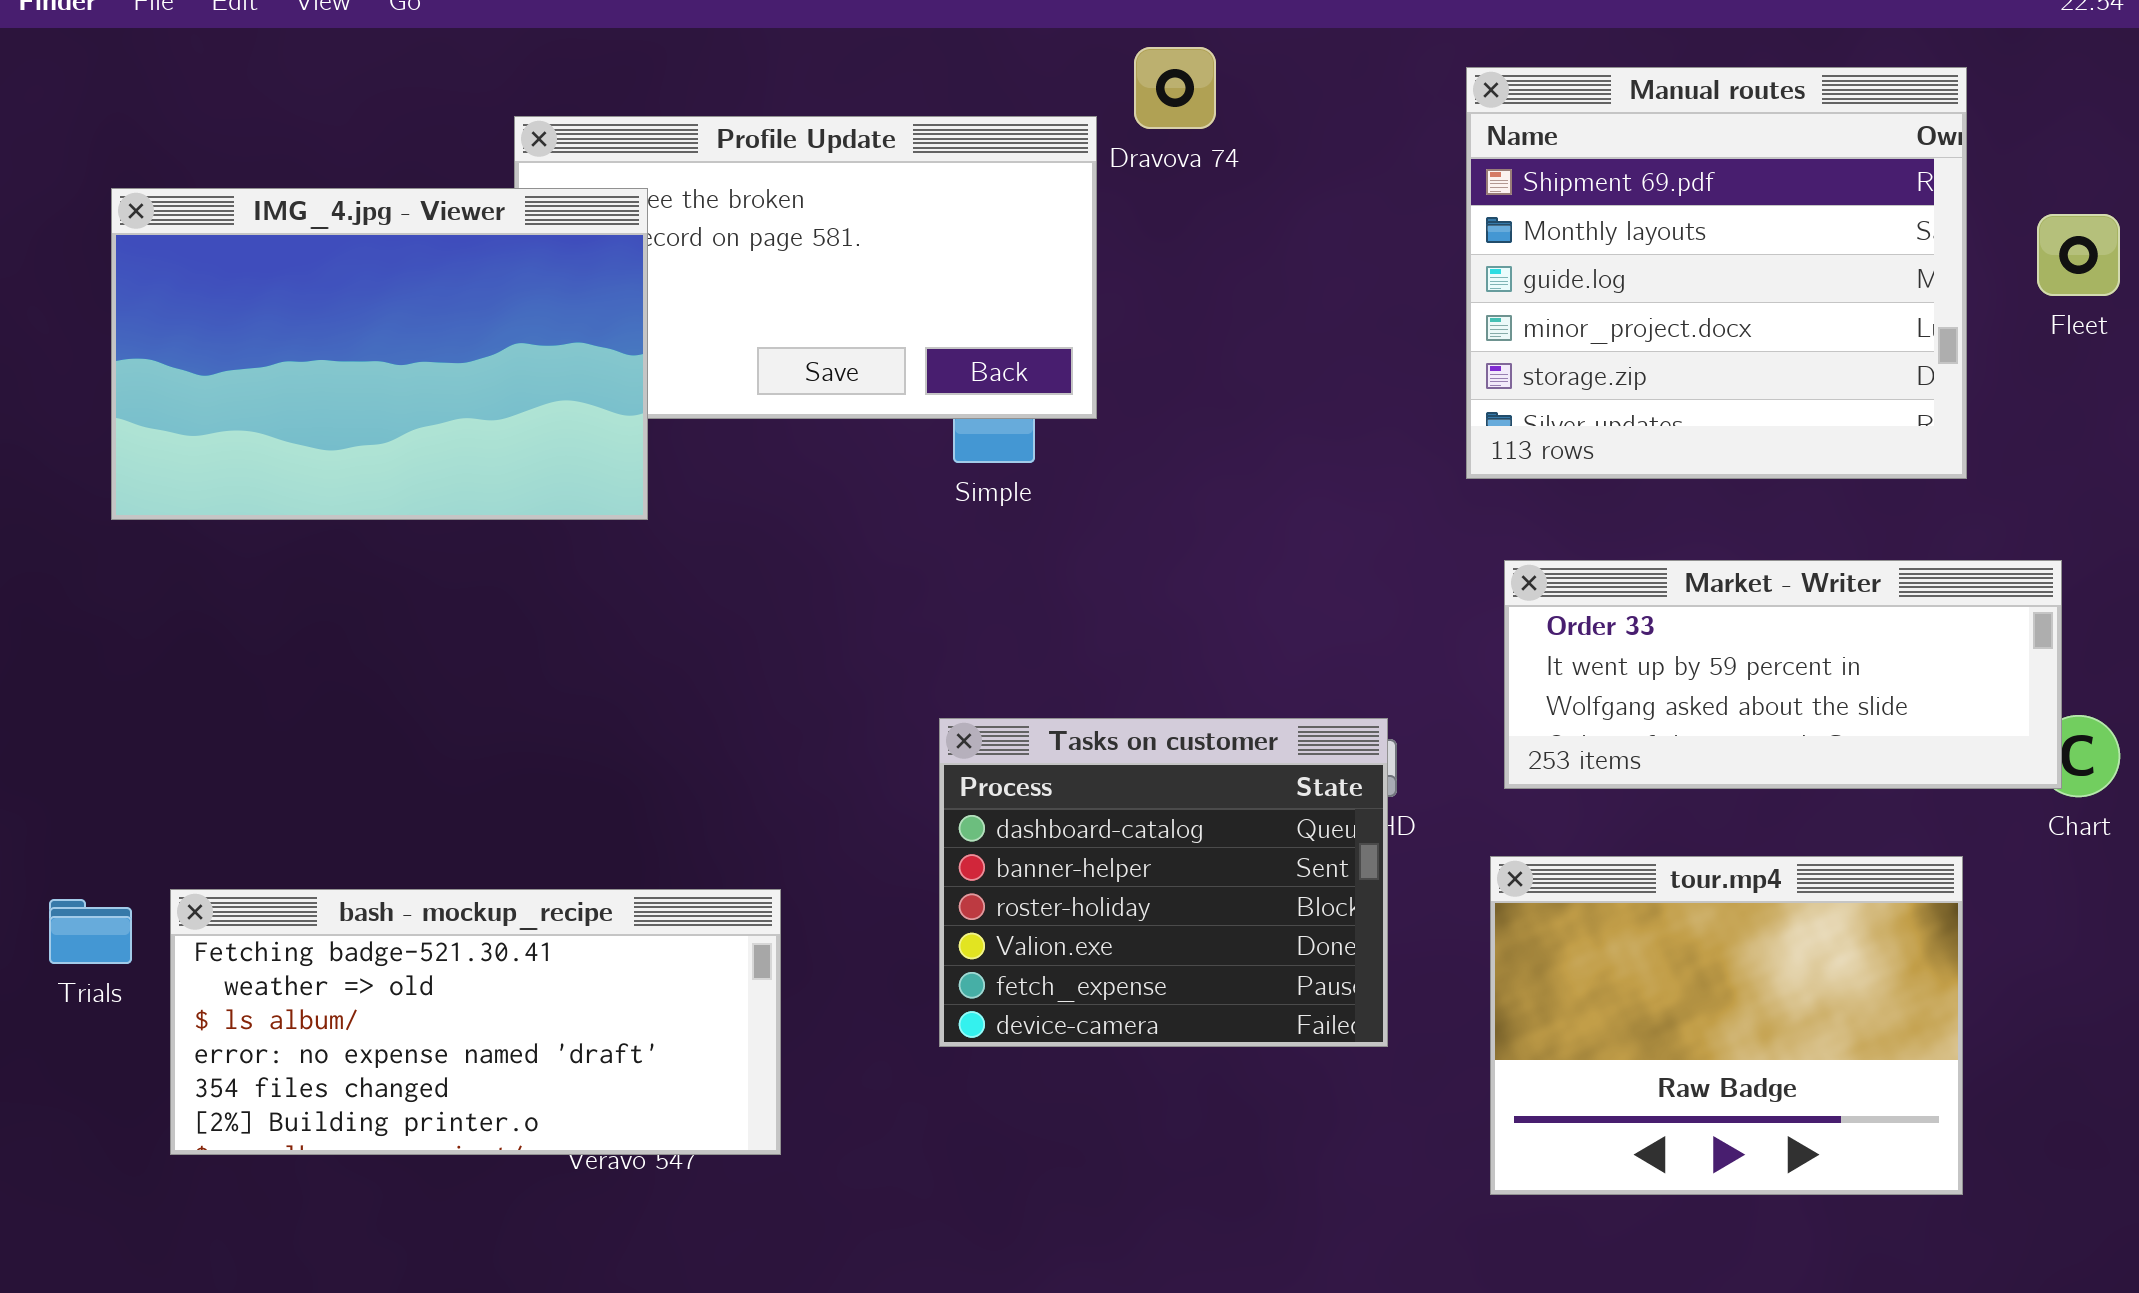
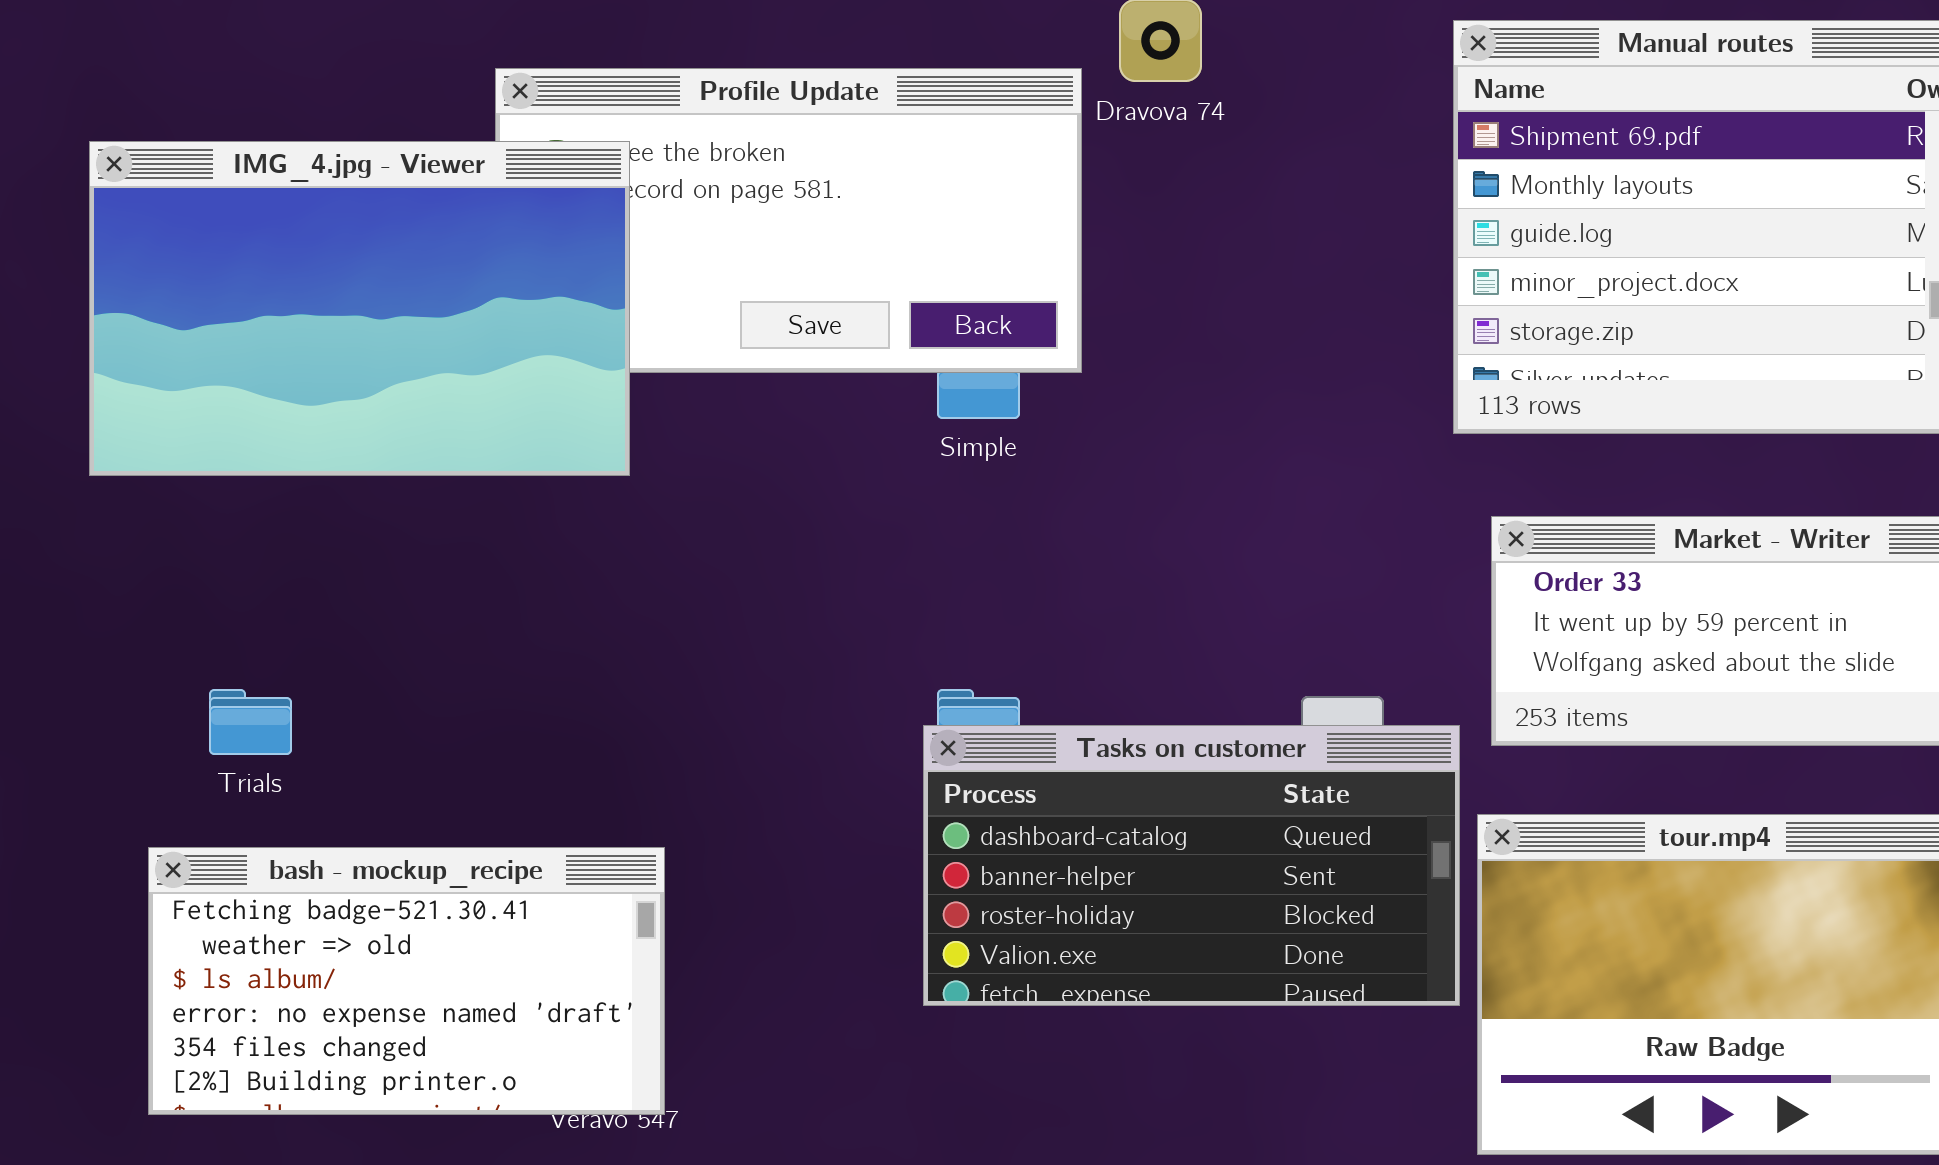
Tasks on customer: [939,718,1388,1047] -> [923,725,1460,1006], resized
bash - mockup_recipe: [170,889,781,1155] -> [148,847,665,1115], resized
Trials: [49,899,132,964] -> [209,689,292,755], moved

